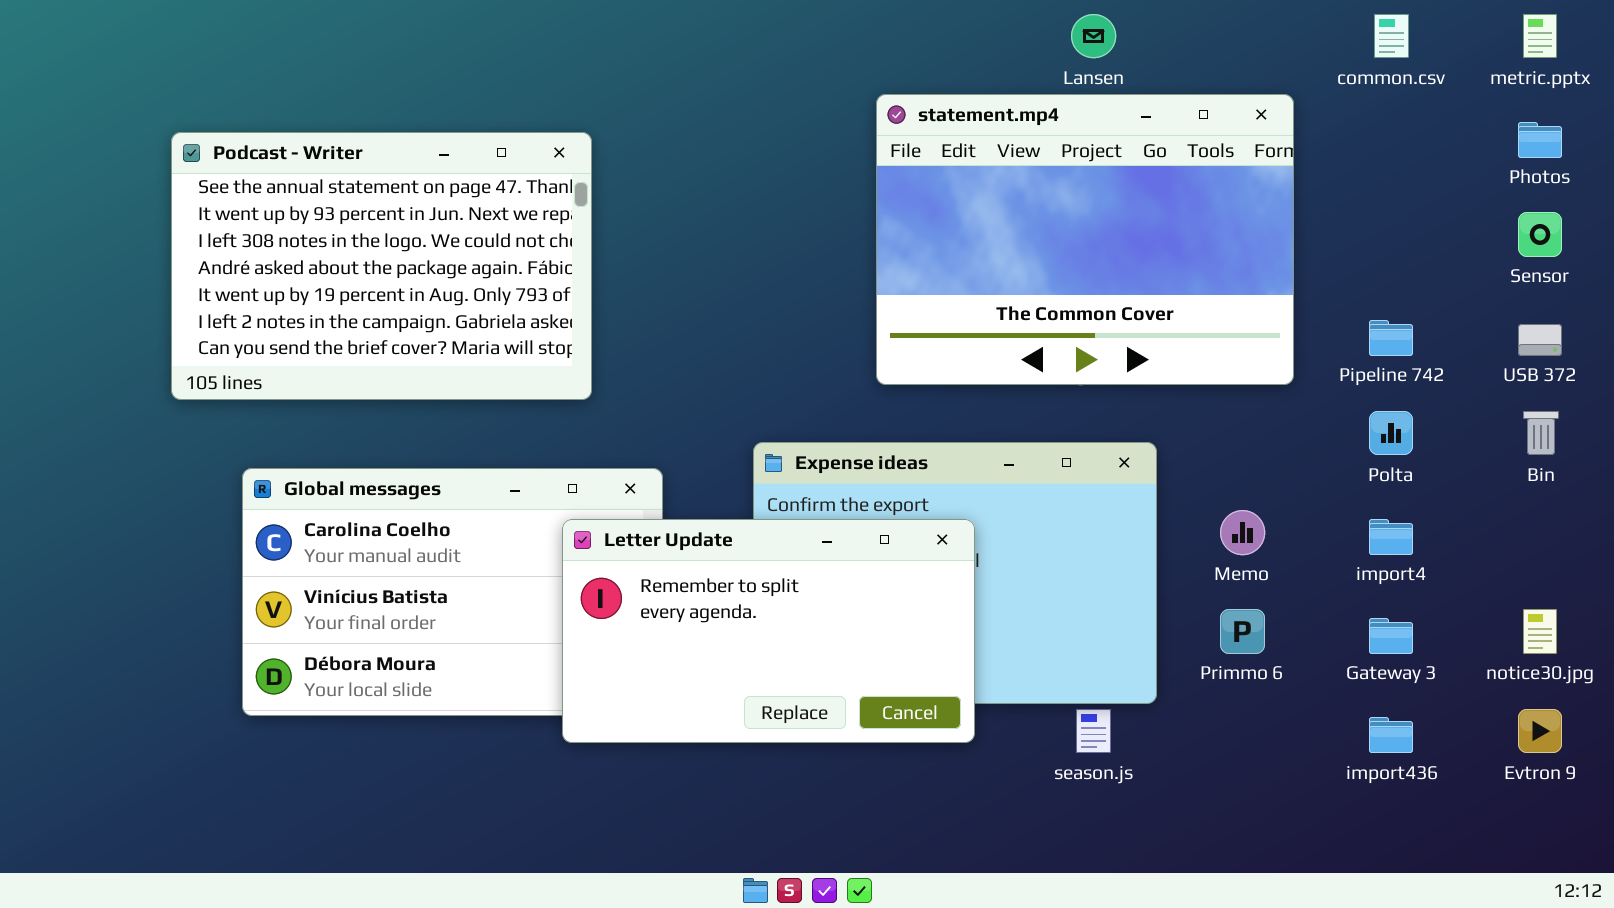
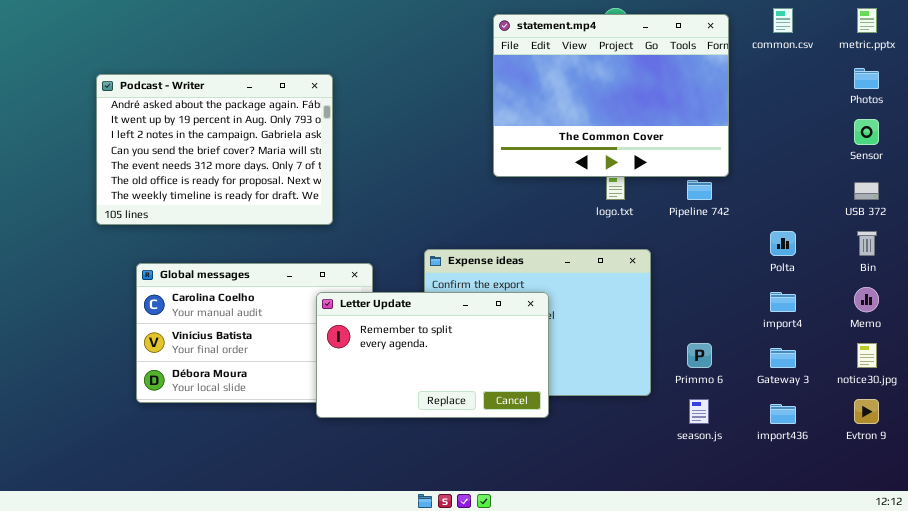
statement.mp4: [876,94,1294,385] -> [493,14,729,177], moved
Podcast - Writer: [171,132,592,400] -> [96,74,333,225], scrolled down 3 rows
Pipeline 742: [1369,320,1413,356] -> [687,180,712,200], moved
Memo: [1220,510,1265,555] -> [854,287,879,312], moved
season.js: [1076,709,1111,753] -> [689,399,709,424], moved

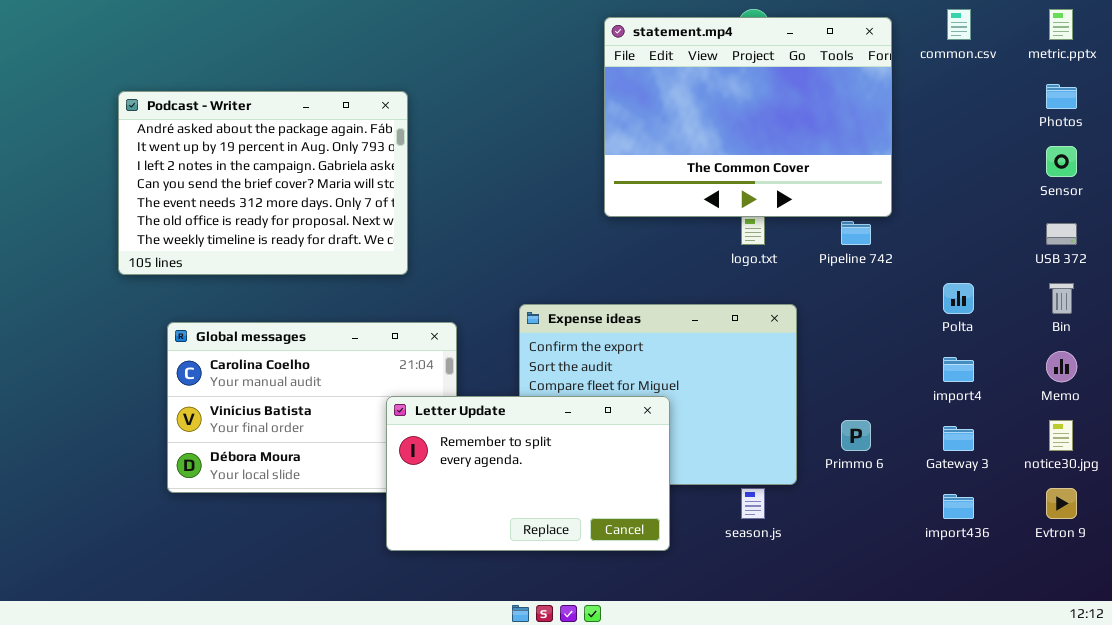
Letter Update: [316,292,549,418] -> [386,396,670,551], moved
season.js: [689,399,709,424] -> [741,488,765,519], moved

